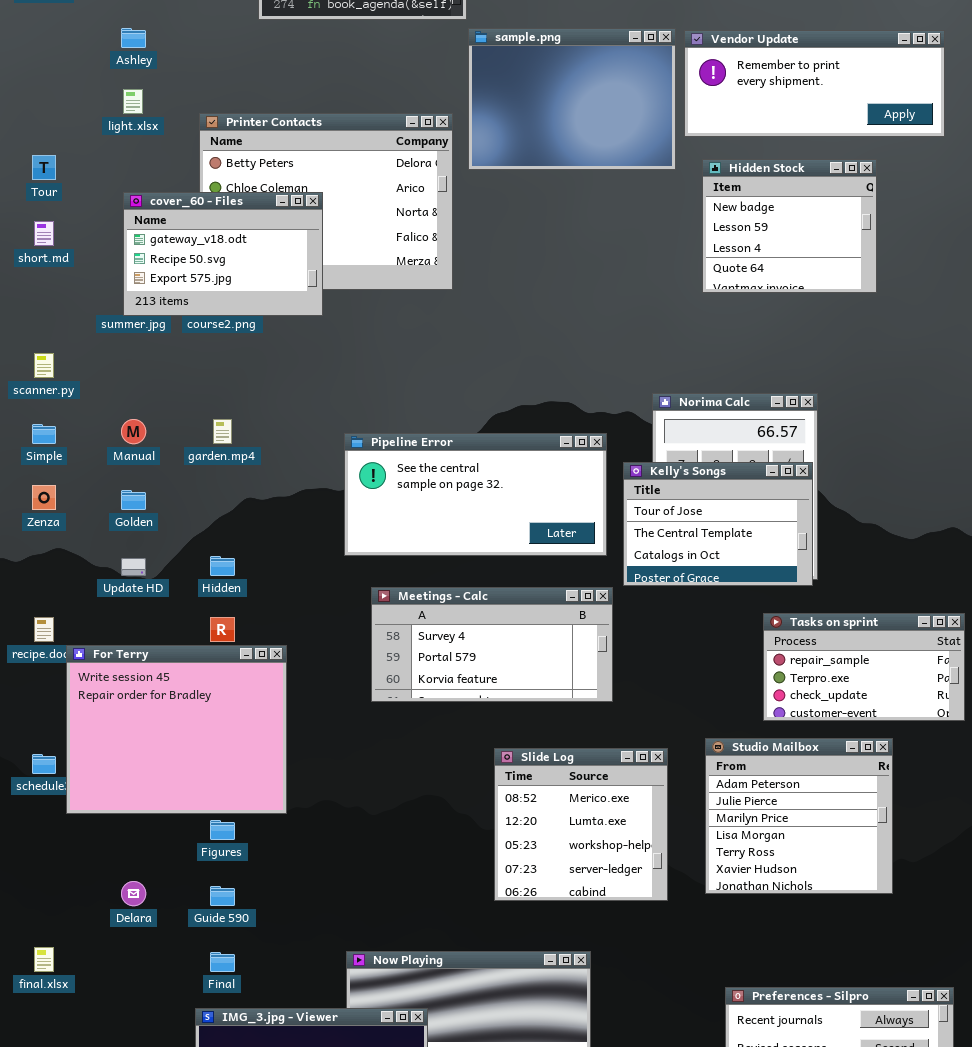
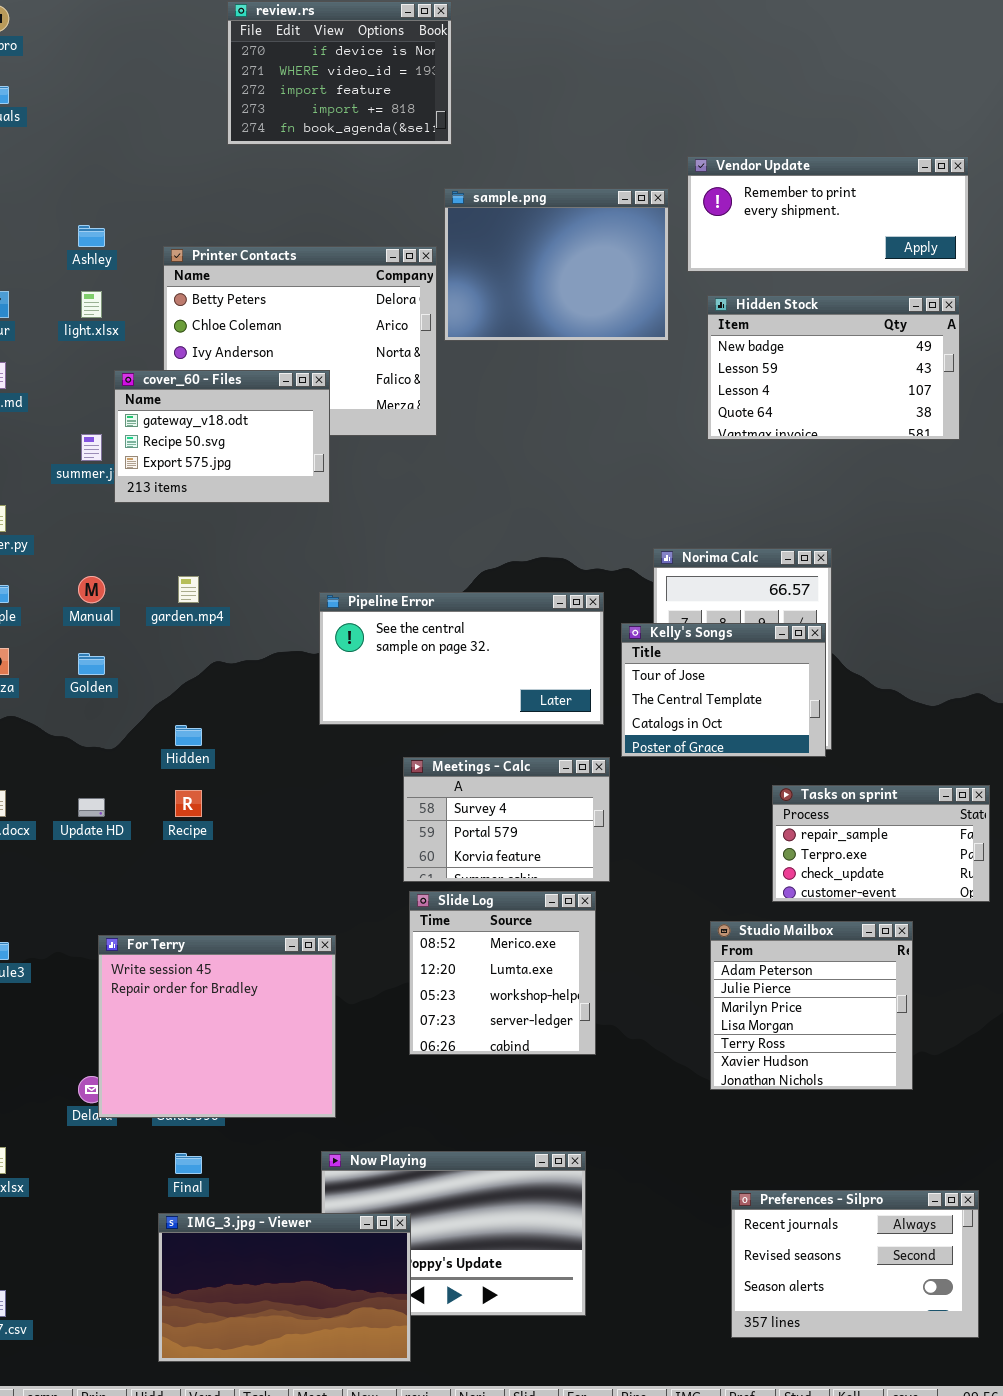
Ashley: [121,28,146,48] -> [78,225,105,247], moved
sample.png: [468,28,676,170] -> [444,188,669,341], moved
light.xlsx: [123,89,143,114] -> [81,291,102,318], moved
Hidden Stock: [702,159,877,293] -> [707,295,960,440], resized
cover_60 - Files: [123,192,323,316] -> [114,370,330,503], moved
Update HD: [121,558,146,576] -> [78,798,105,817], moved
Meetings - Calc: [371,587,613,702] -> [403,757,610,882], resized
For Terry: [66,645,287,814] -> [98,935,336,1118], moved
Slide Log: [494,748,668,901] -> [409,891,596,1055], moved

